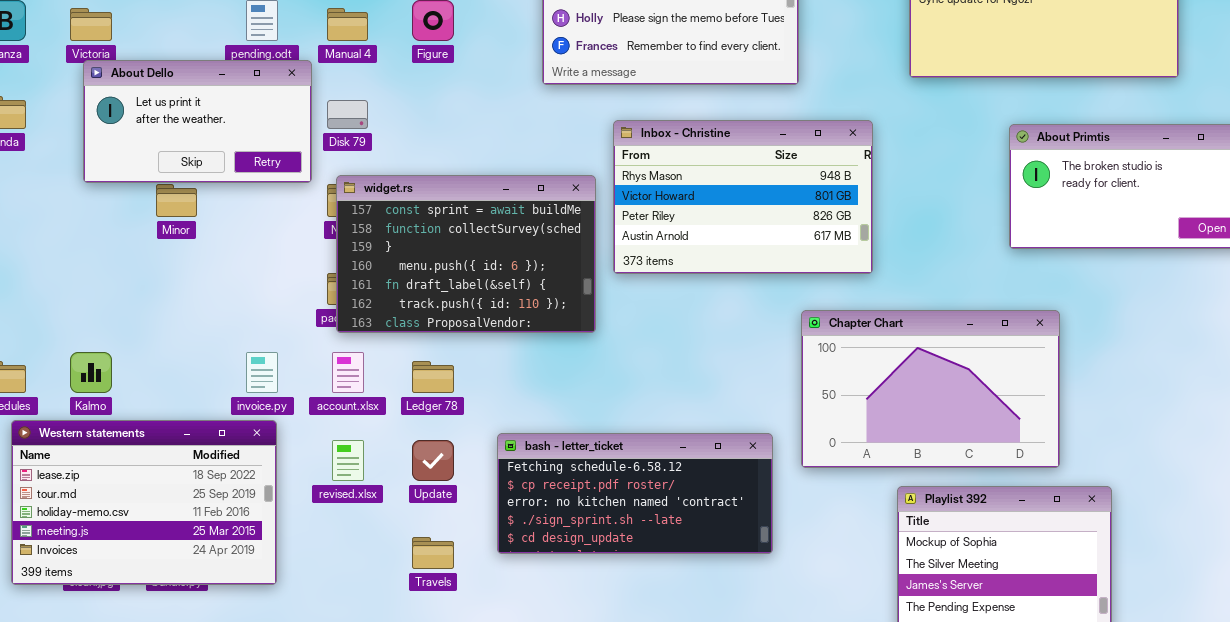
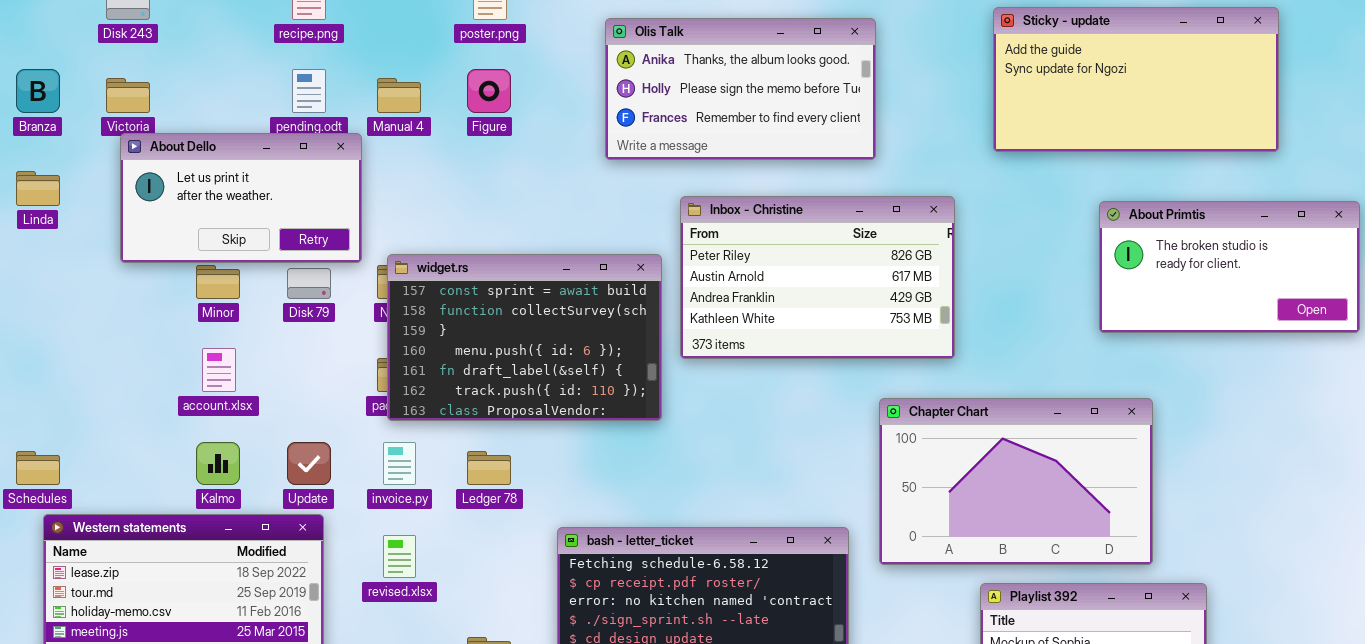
Disk 79: [327,100,368,129] -> [287,268,331,299], moved
Inbox - Christine: [613,120,873,274] -> [680,196,955,359], scrolled down 2 rows
Kalmo: [70,352,112,393] -> [196,442,240,485], moved
invoice.py: [246,352,278,393] -> [383,442,416,485], moved
account.xlsx: [332,352,364,393] -> [202,348,236,392], moved
Update: [412,440,454,481] -> [287,442,331,485], moved

